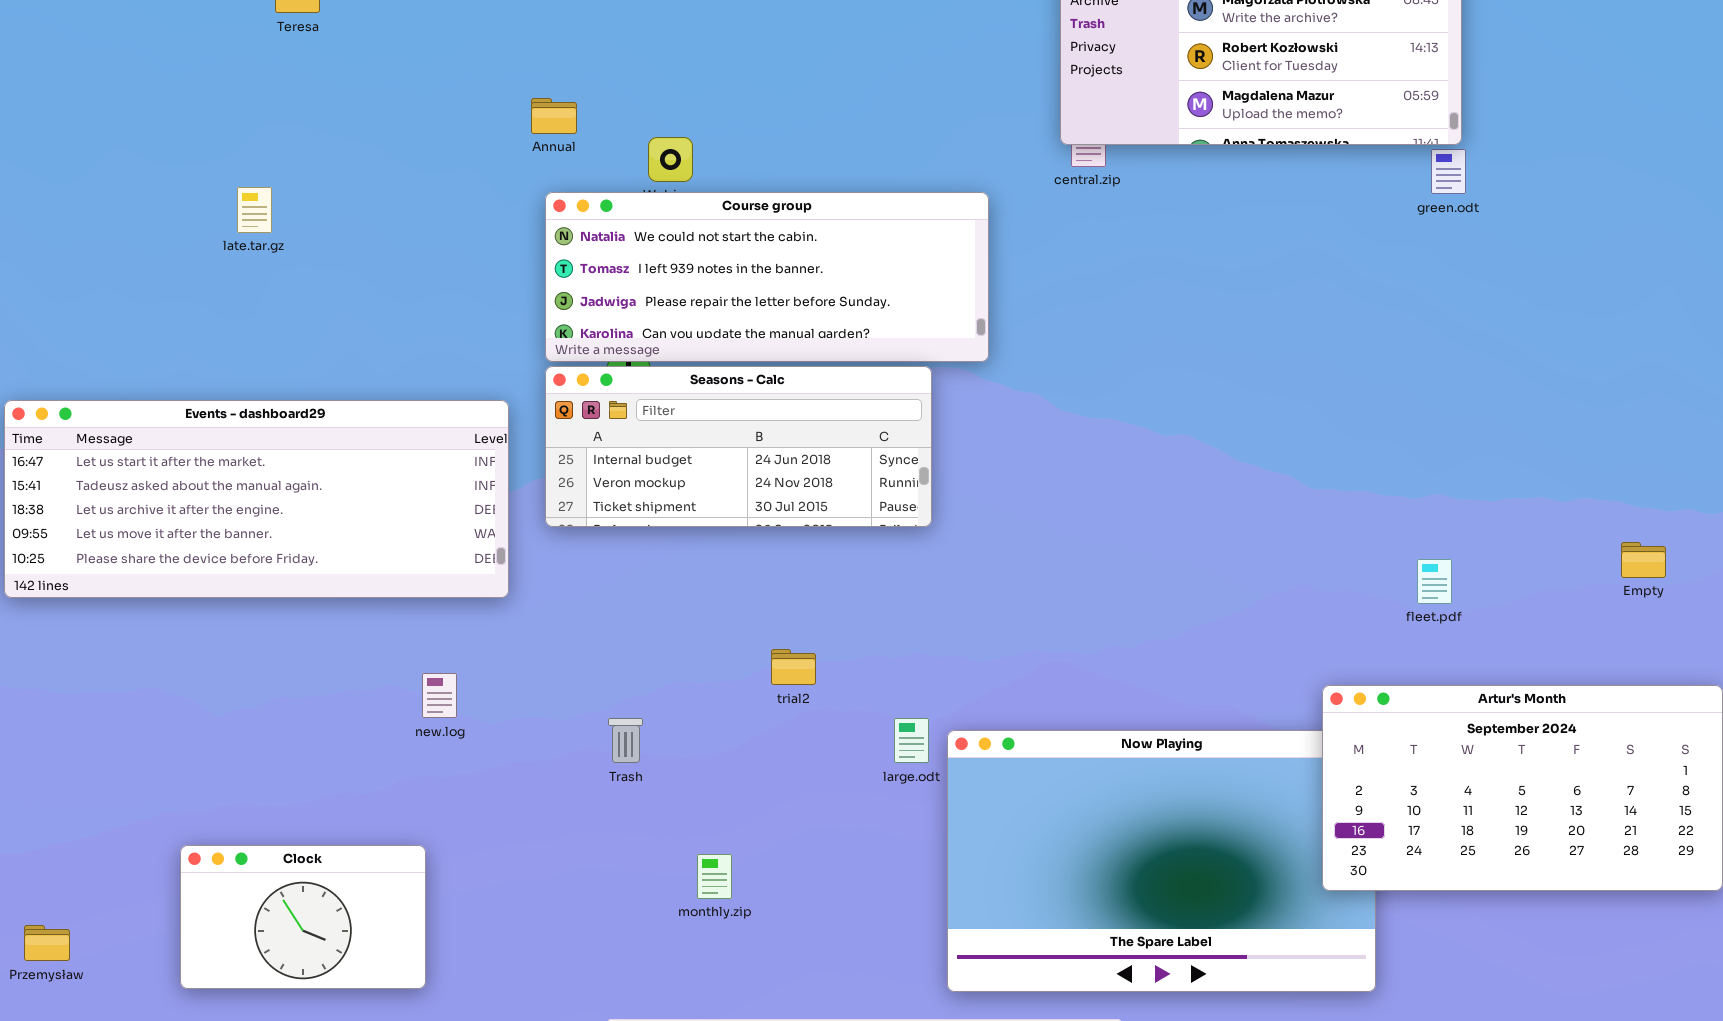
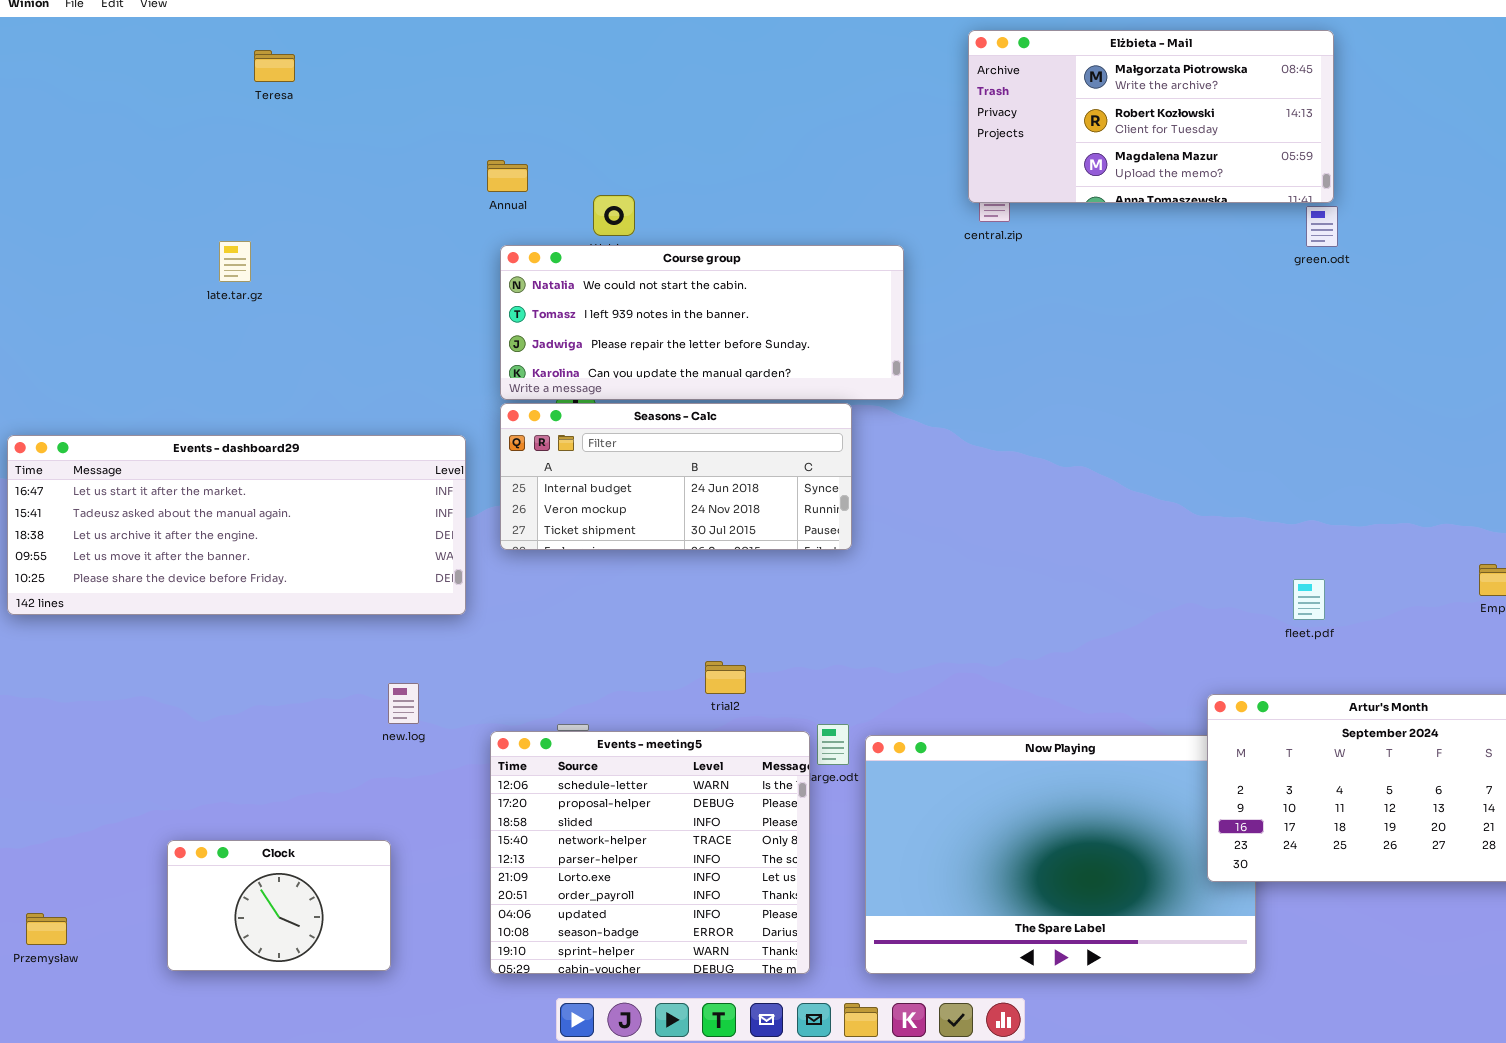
Events - meeting5: none -> [490,731,810,974], opened

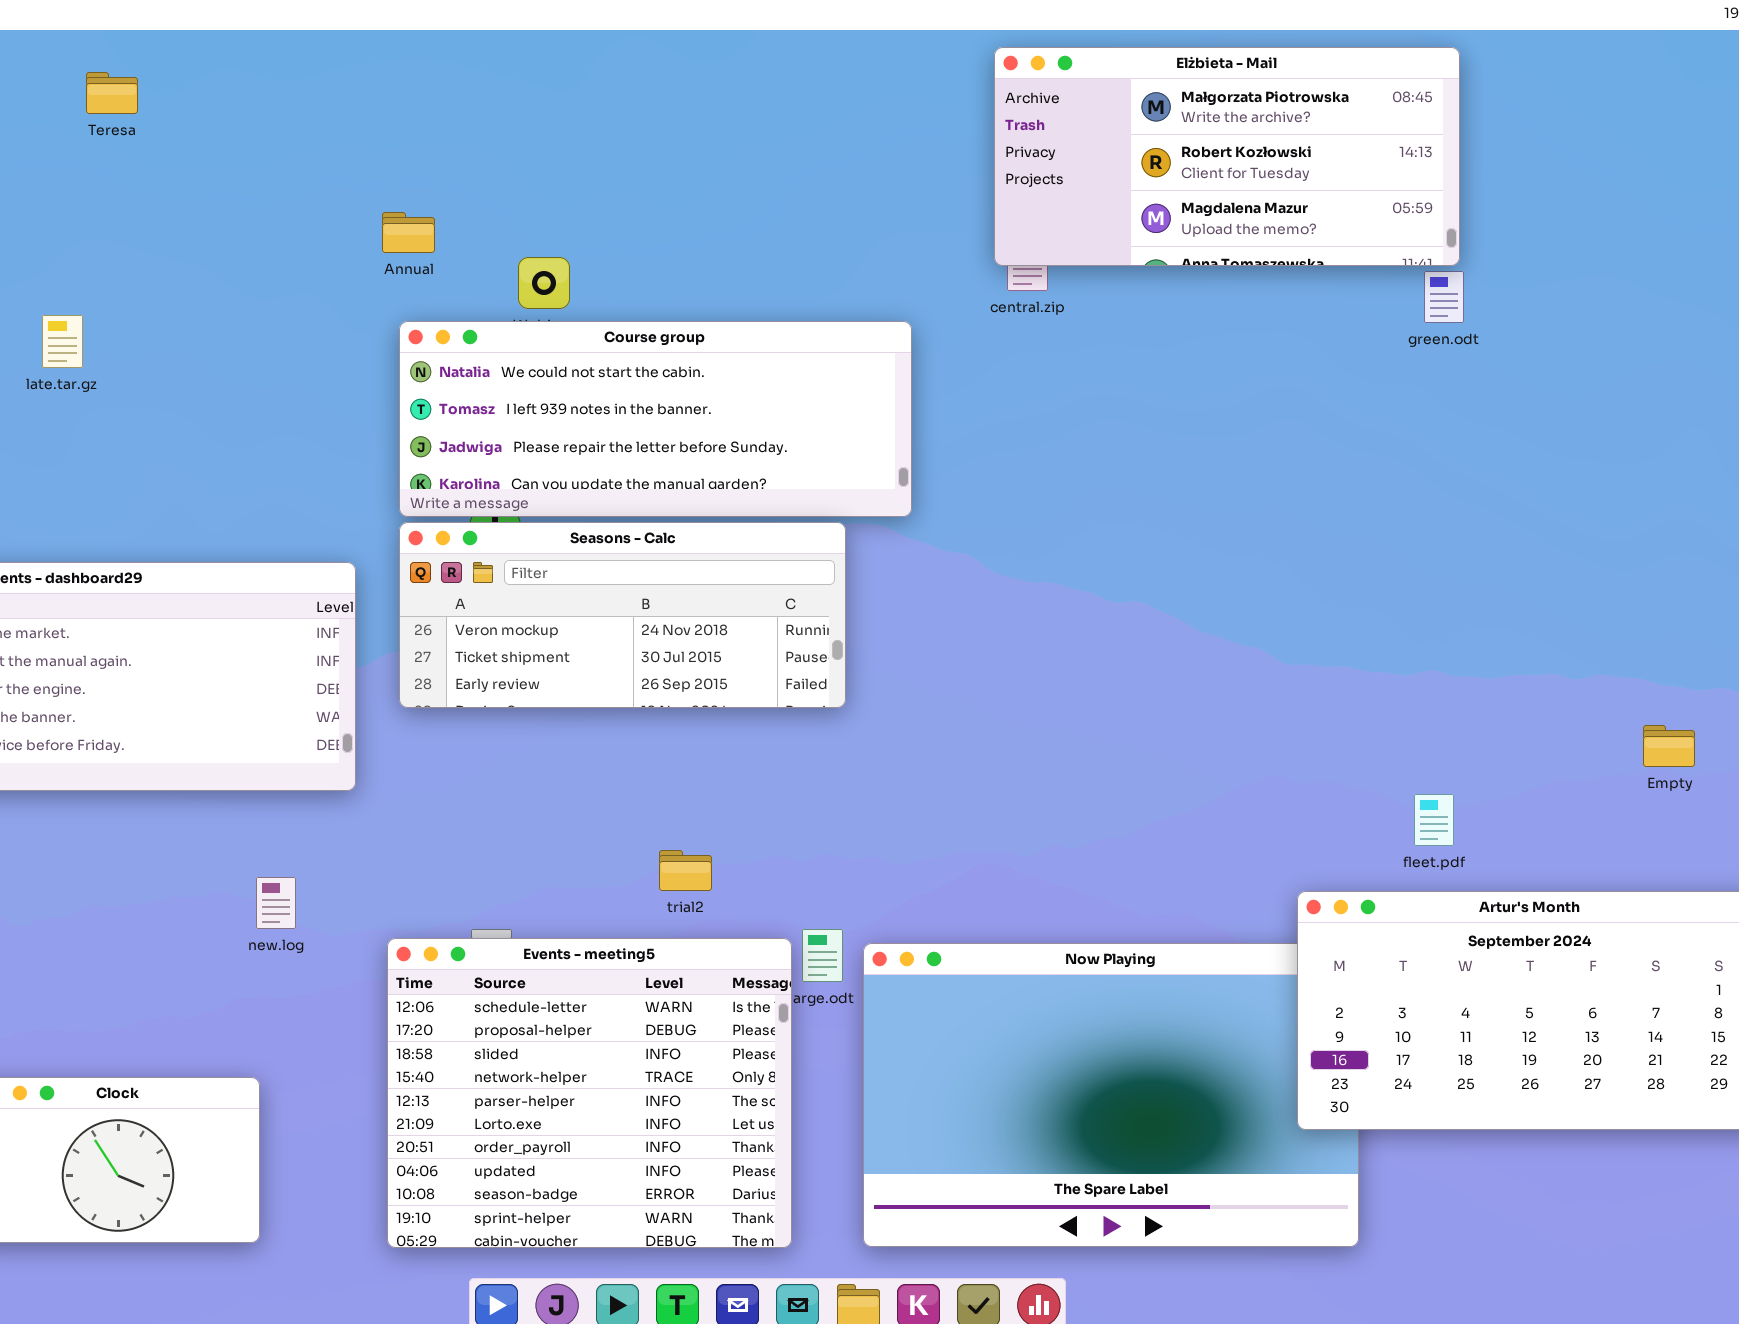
Seasons - Calc: [500,403,852,550] -> [399,522,846,708], scrolled down 1 row
fleet.pdf: [1293,579,1325,620] -> [1414,794,1454,846], moved

